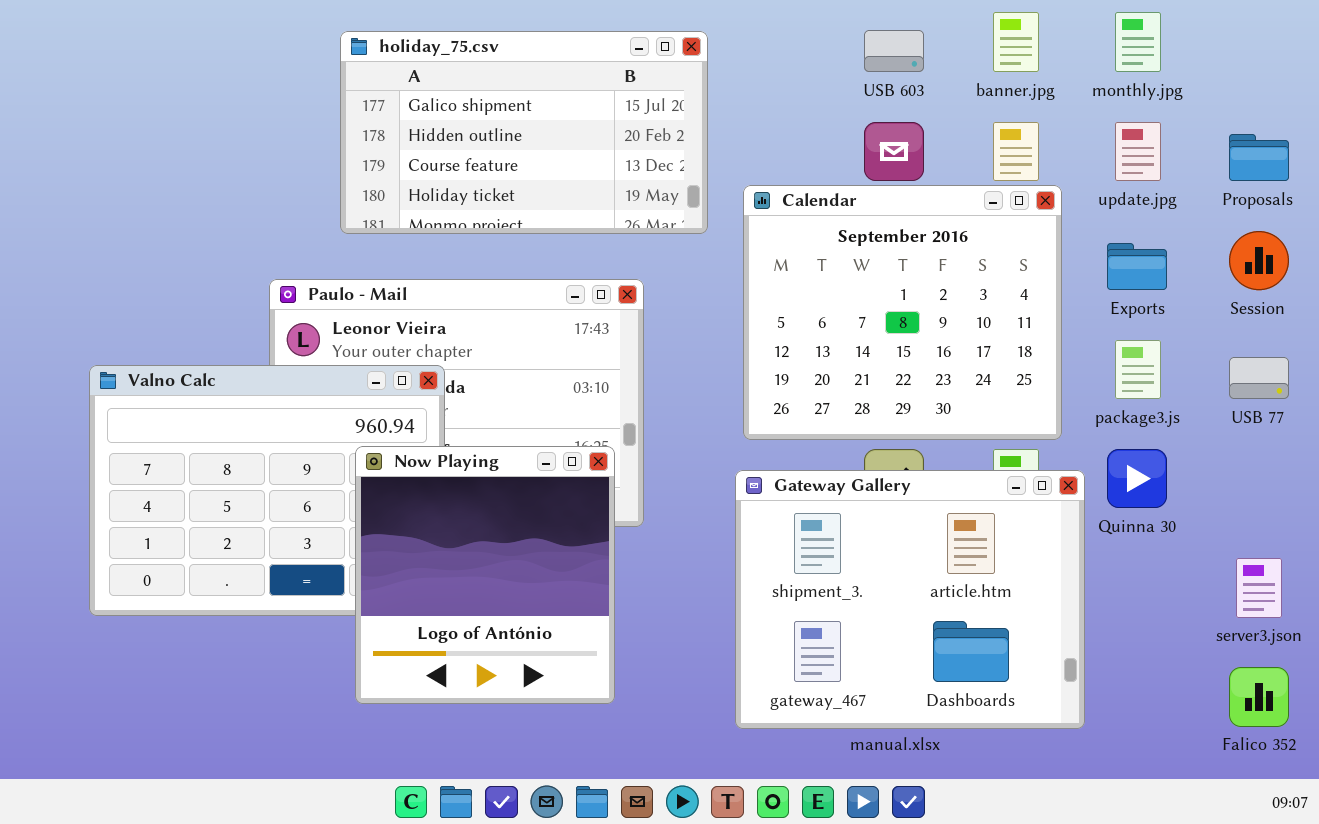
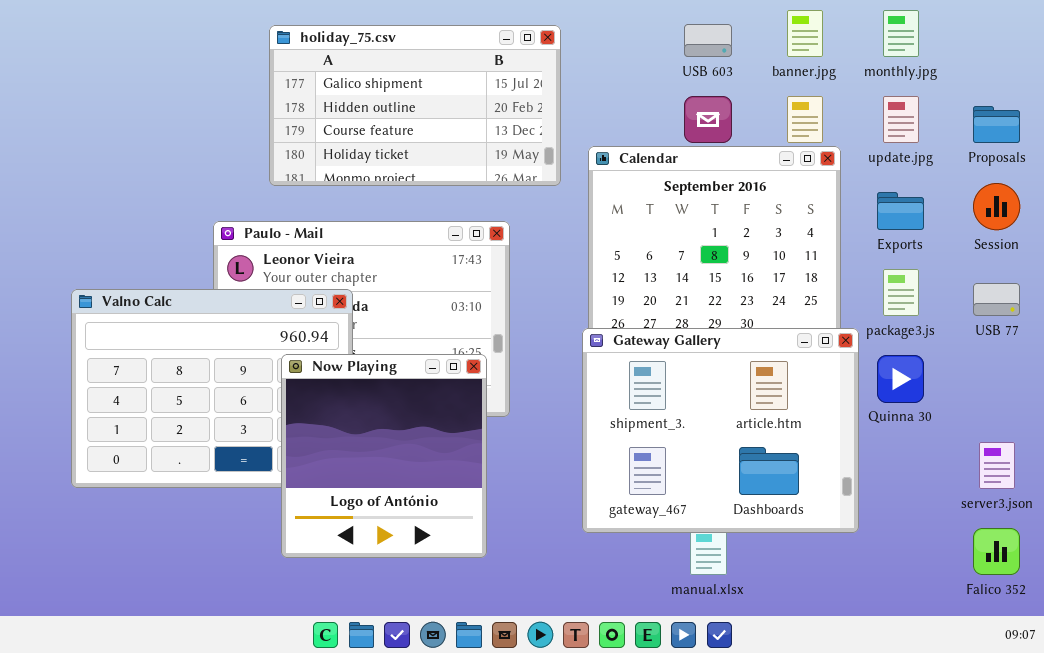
Gateway Gallery: [735,470,1085,729] -> [582,328,859,533], moved

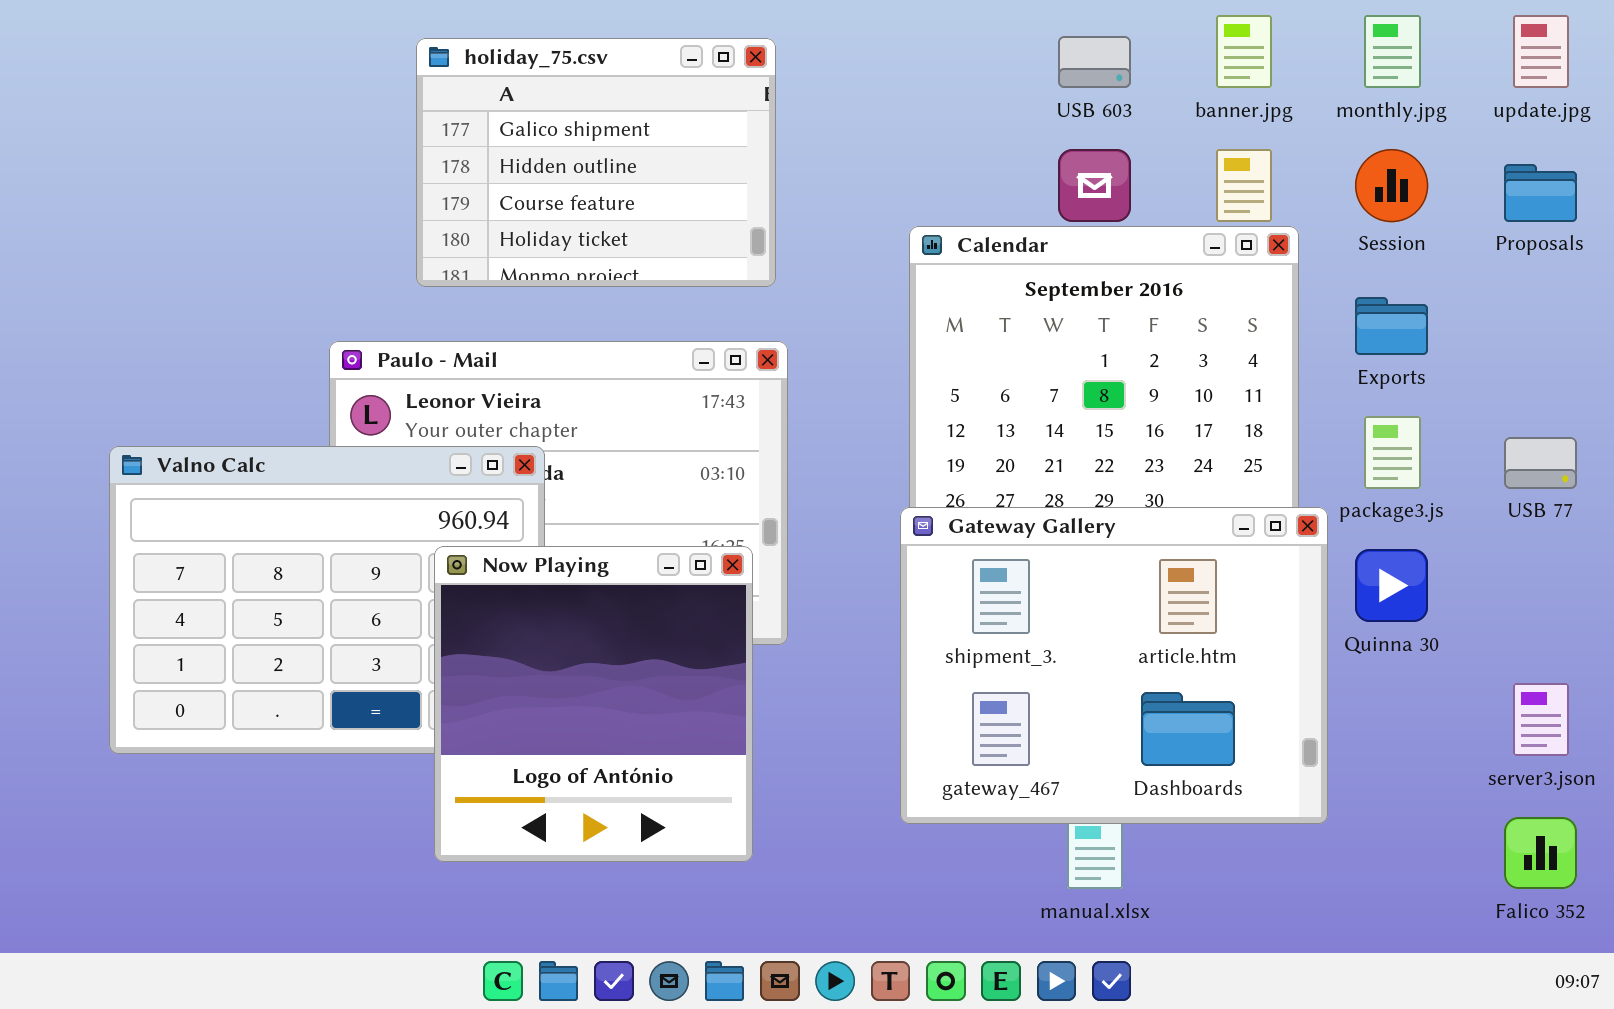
holiday_75.csv: [269,25,561,186] -> [416,38,776,287], resized
update.jpg: [883,96,919,143] -> [1513,15,1569,88], moved
Session: [973,183,1020,230] -> [1355,149,1428,222], moved

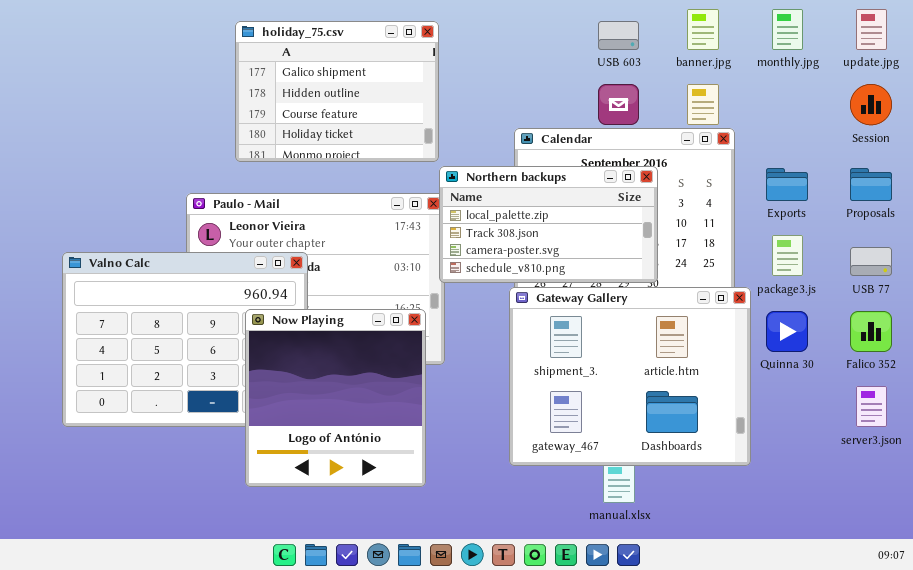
Session: [1355,149,1428,222] -> [850,84,892,125], moved
Proposals: [1504,164,1577,222] -> [850,168,892,201], moved
Northern backups: none -> [439,166,658,283], opened
Falico 352: [1504,817,1577,889] -> [850,311,892,352], moved

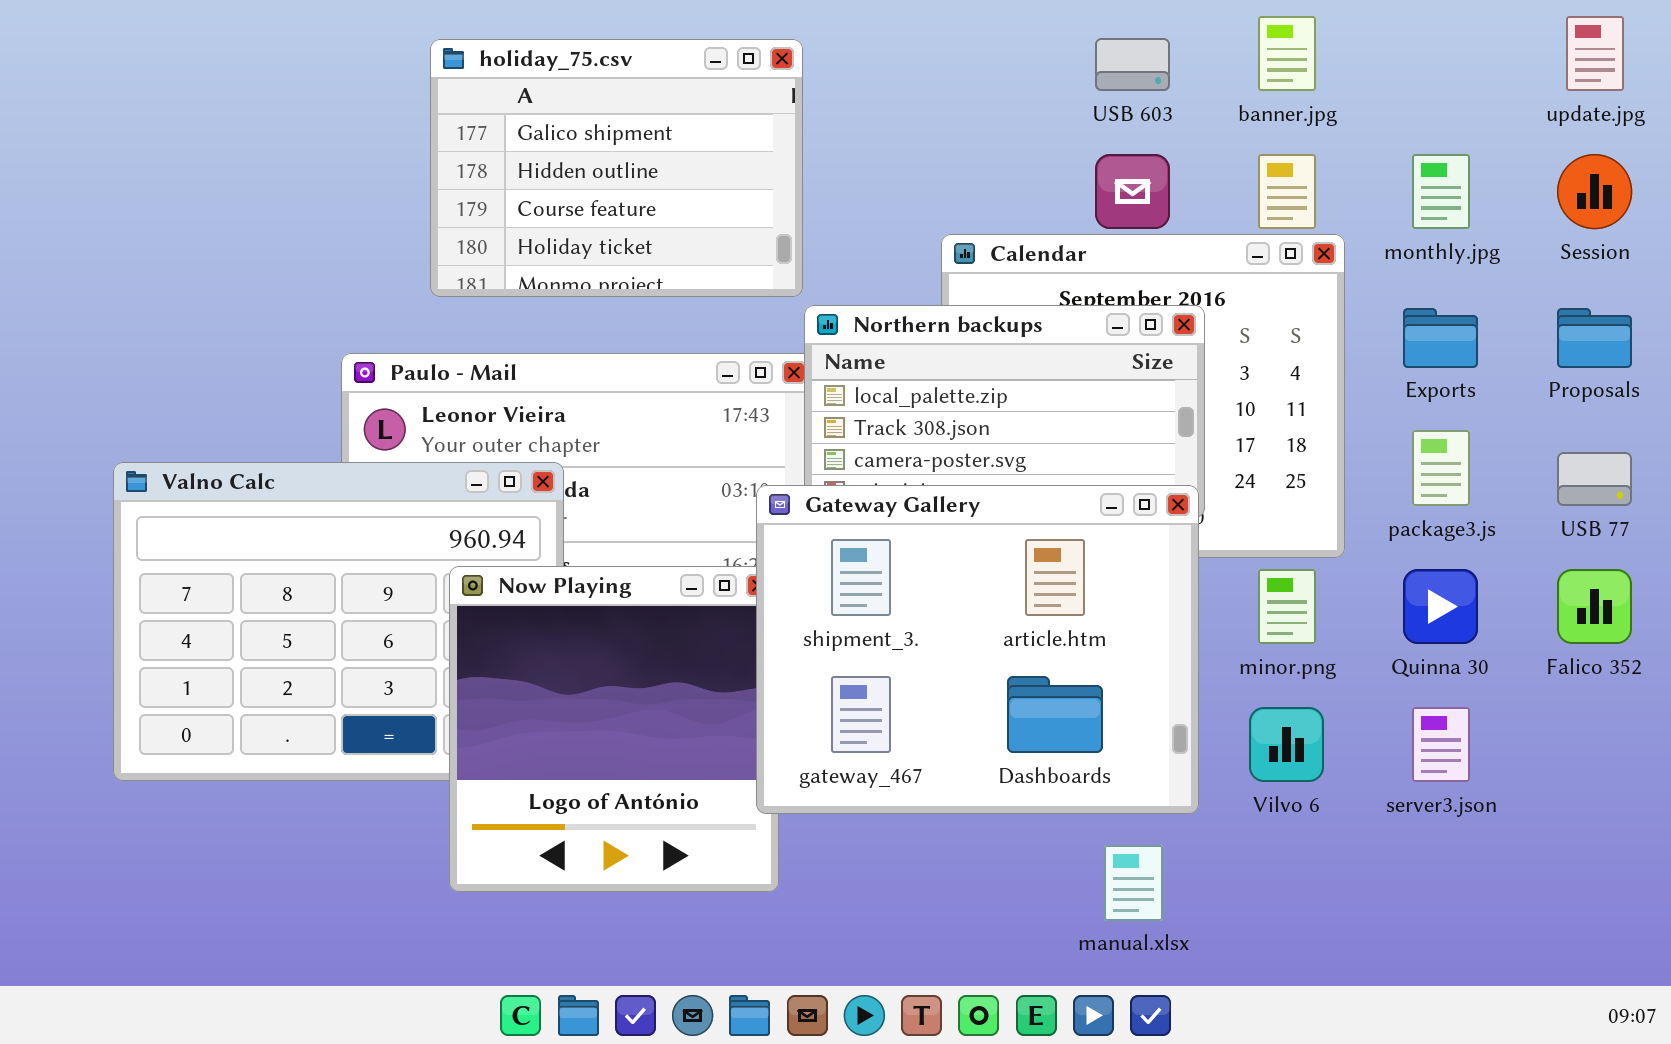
monthly.jpg: [772,9,803,50] -> [1412,154,1470,229], moved
Gateway Gallery: [509,287,751,466] -> [756,485,1199,814], moved
server3.json: [856,386,887,427] -> [1412,707,1470,782], moved

